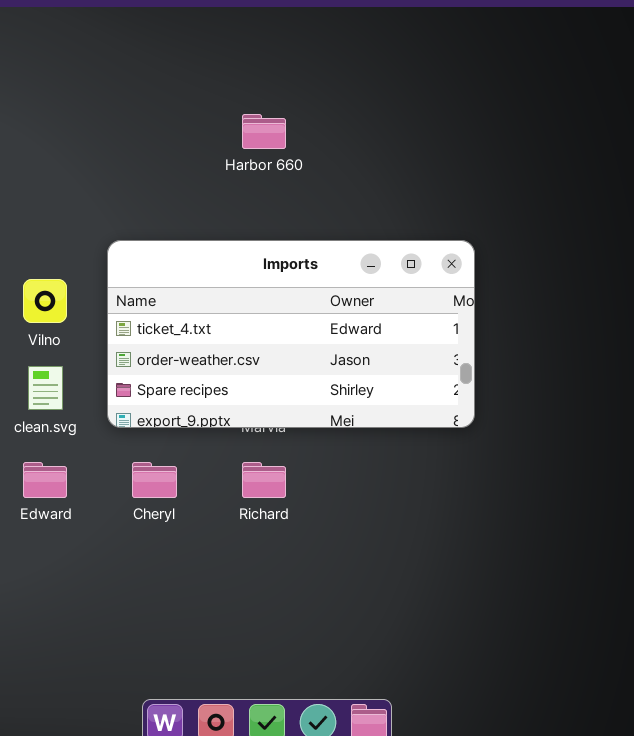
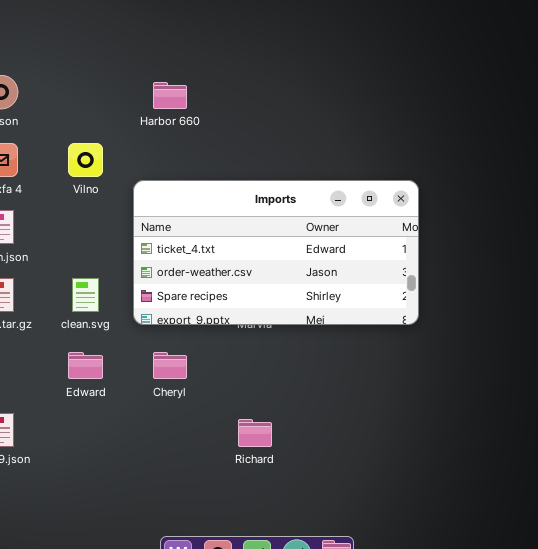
Harbor 660: [242,114,286,149] -> [153,82,187,109], moved
Vilno: [23,279,67,323] -> [68,143,103,177], moved
Richard: [242,462,286,498] -> [238,419,272,447], moved

